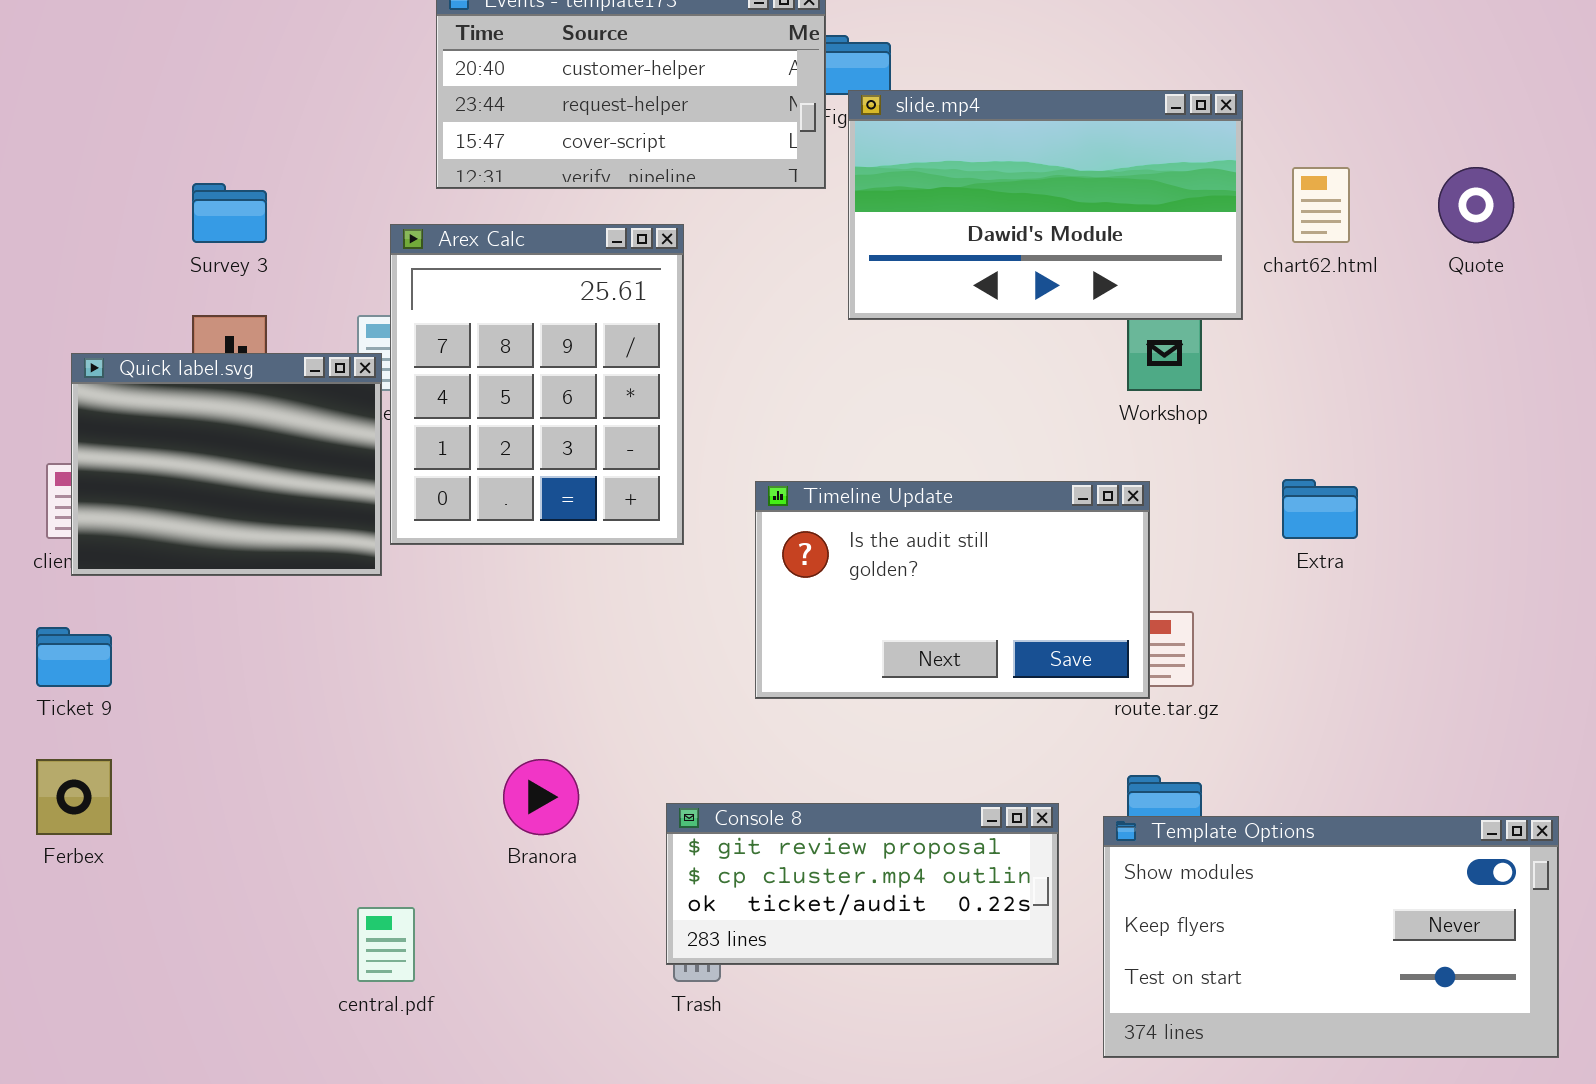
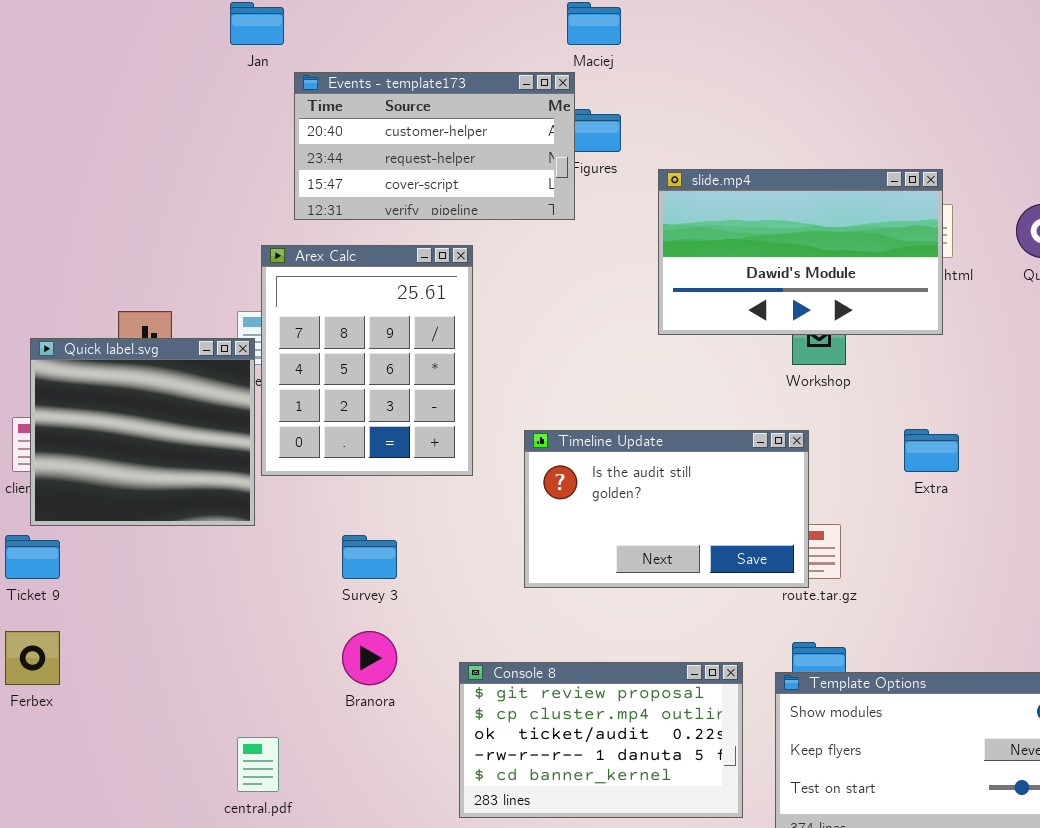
slide.mp4: [848,90,1243,320] -> [658,169,943,335], moved
Survey 3: [192,183,267,243] -> [342,535,397,579], moved
Quick label.svg: [71,353,382,576] -> [30,338,255,526], resized
Console 8: [666,803,1059,965] -> [459,662,743,818], resized

